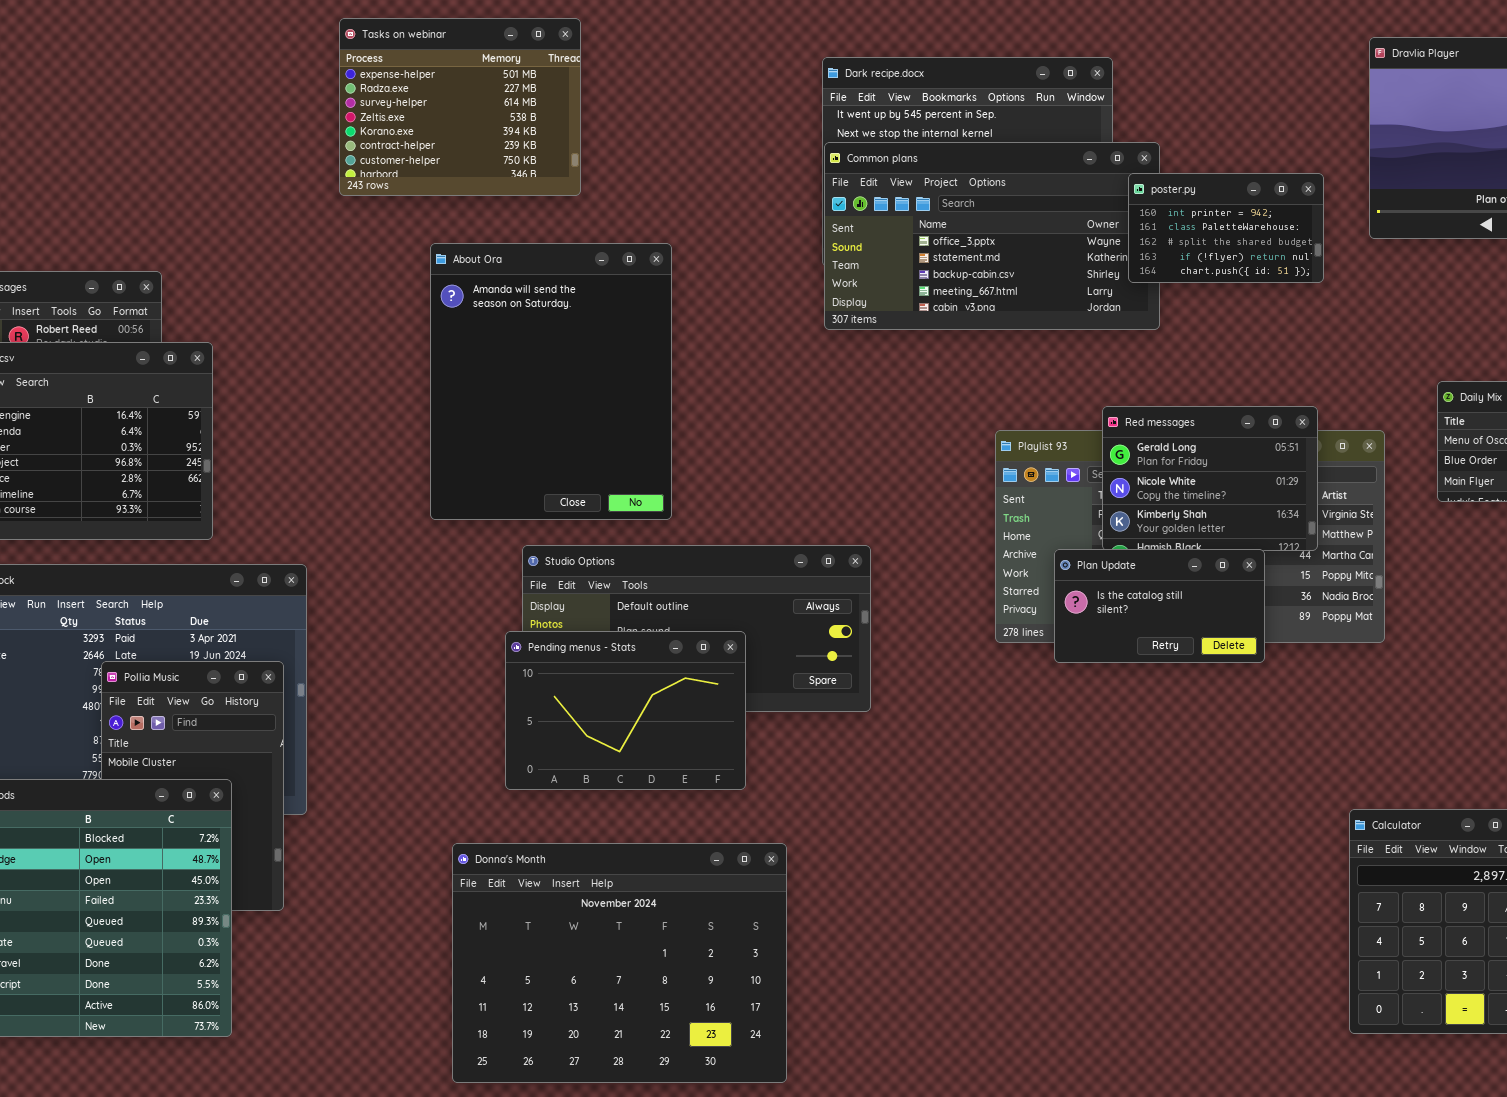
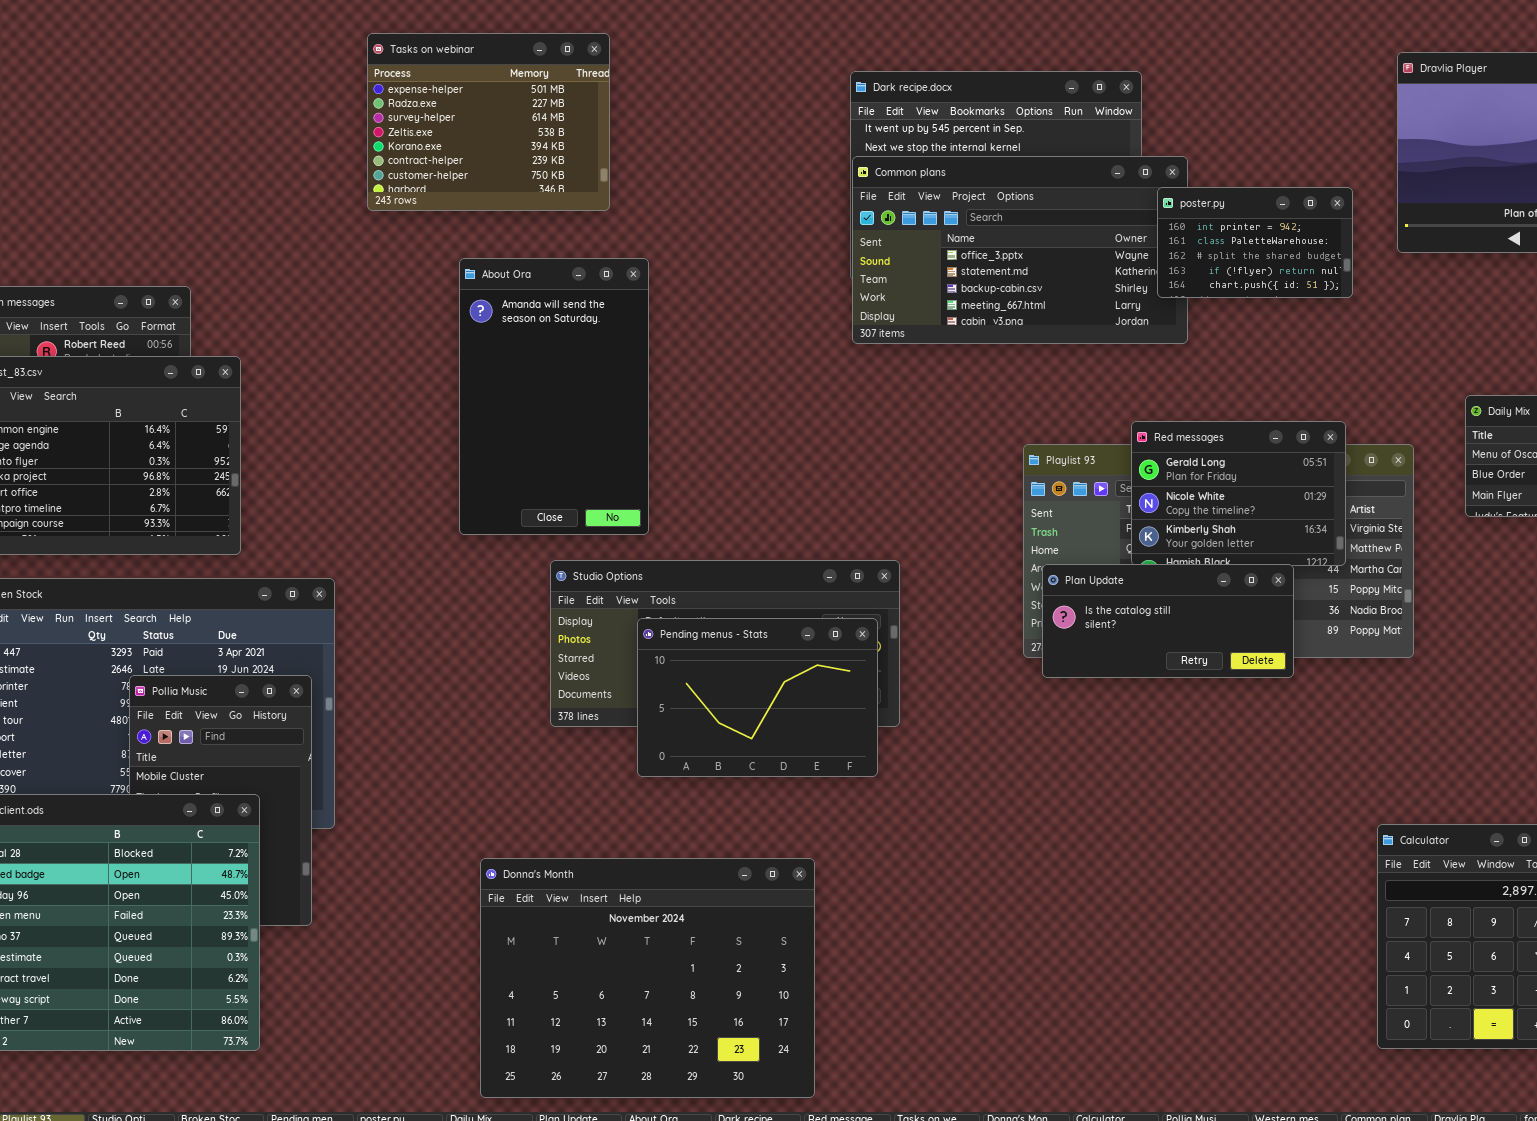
About Ora: [430,243,672,520] -> [459,258,649,535], resized
Plan Update: [1054,549,1265,663] -> [1042,564,1294,678], resized
Pending menus - Stats: [505,631,746,790] -> [637,618,878,777], moved

